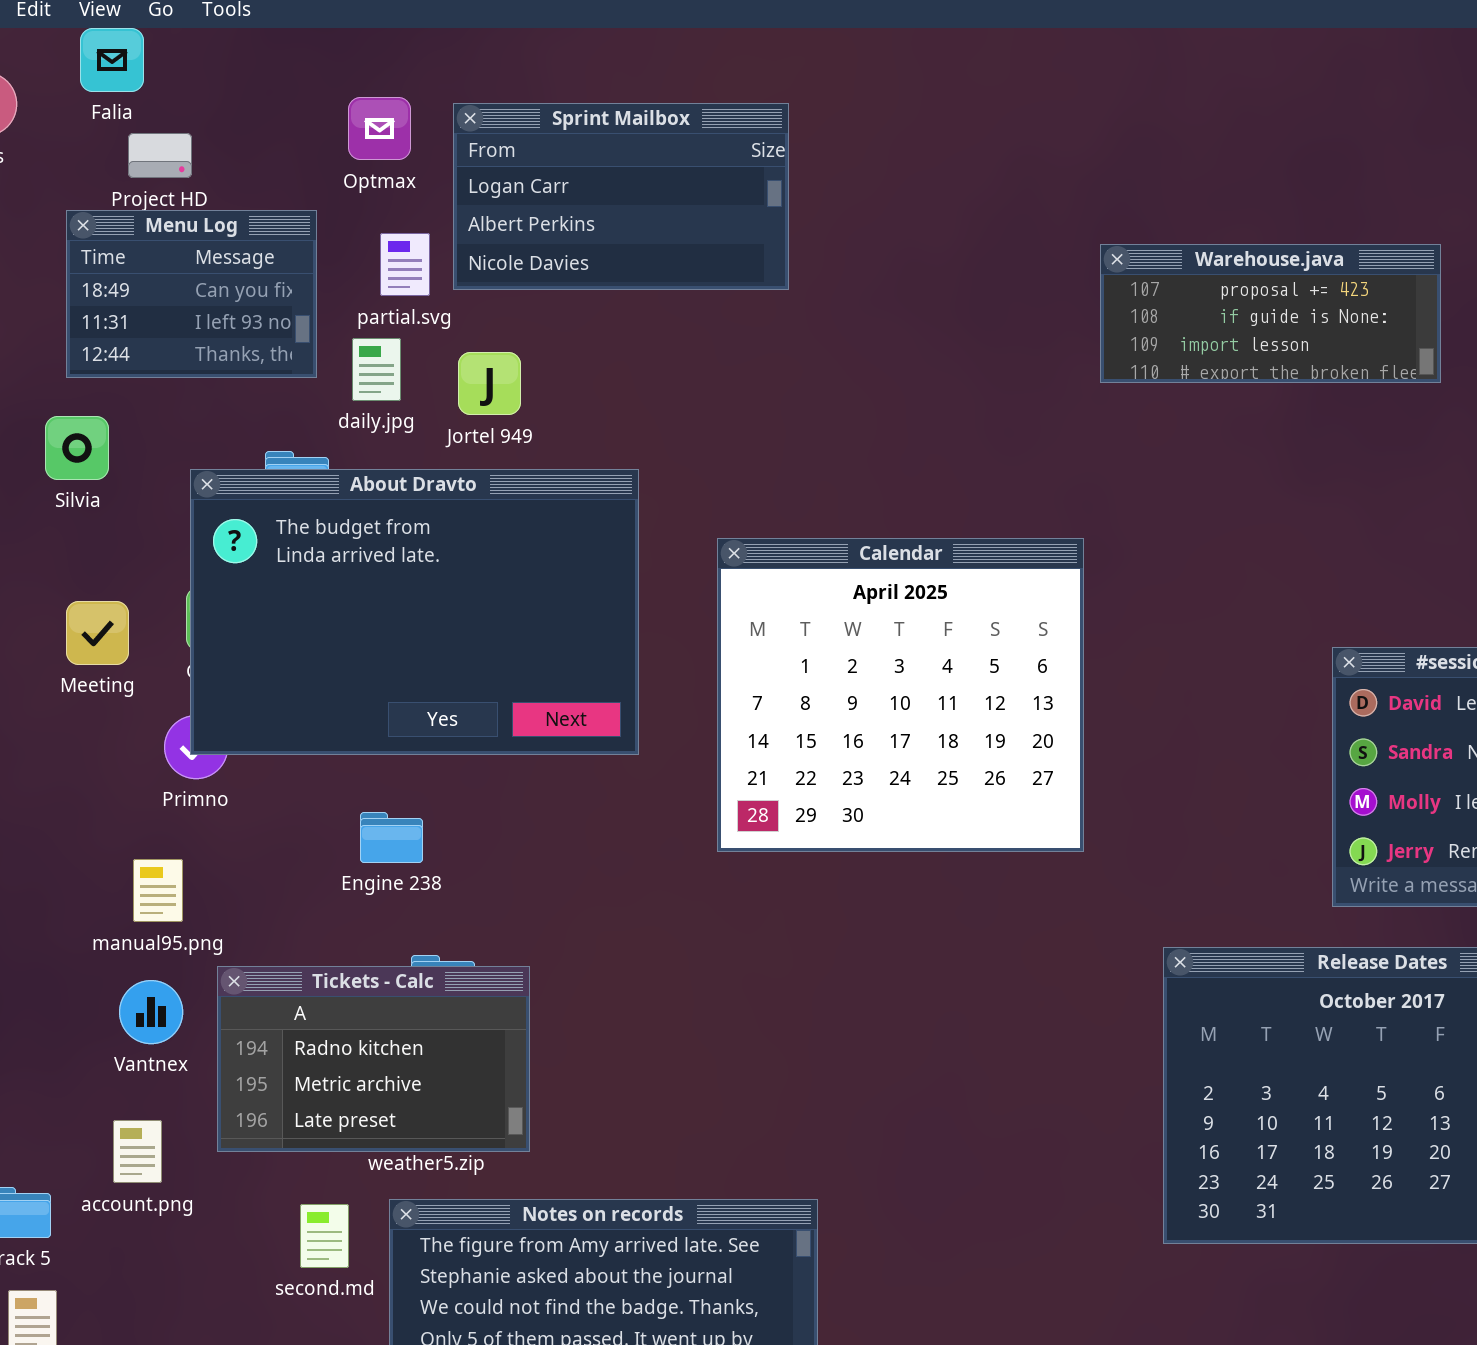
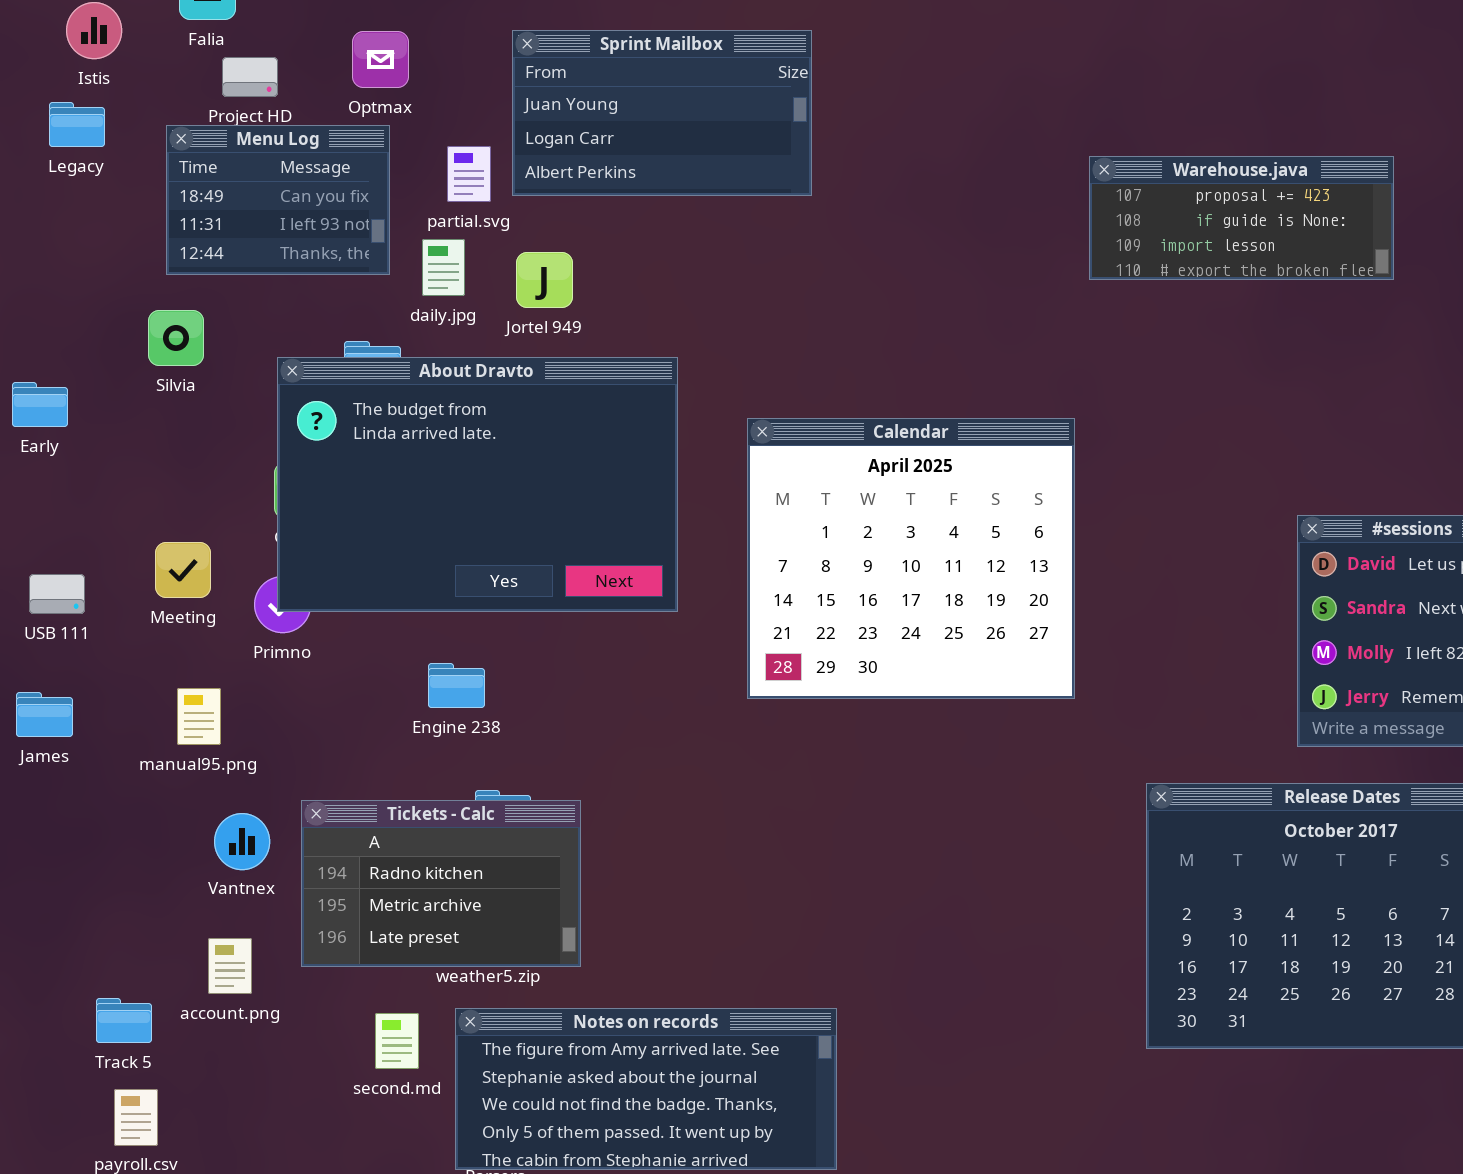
Optmax: [348,97,411,160] -> [352,31,409,88], moved
Sprint Mailbox: [453,103,789,290] -> [512,30,812,196], scrolled up 1 row
Meeting: [66,601,129,665] -> [155,542,211,598], moved
manual95.png: [133,859,183,922] -> [177,688,221,745], moved

